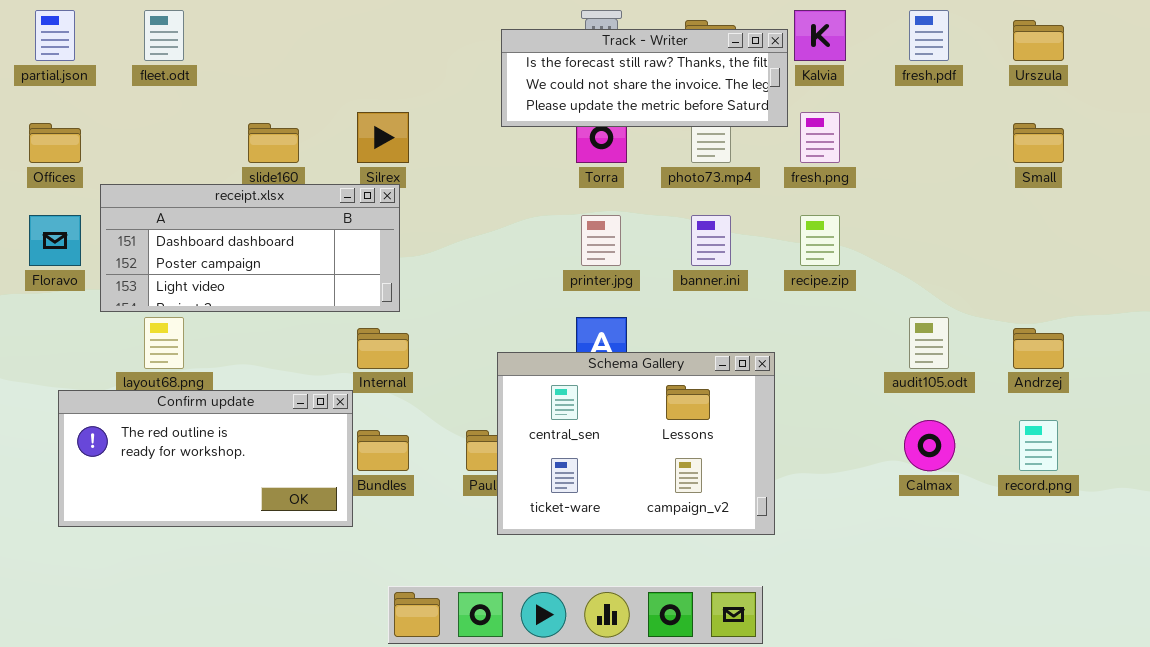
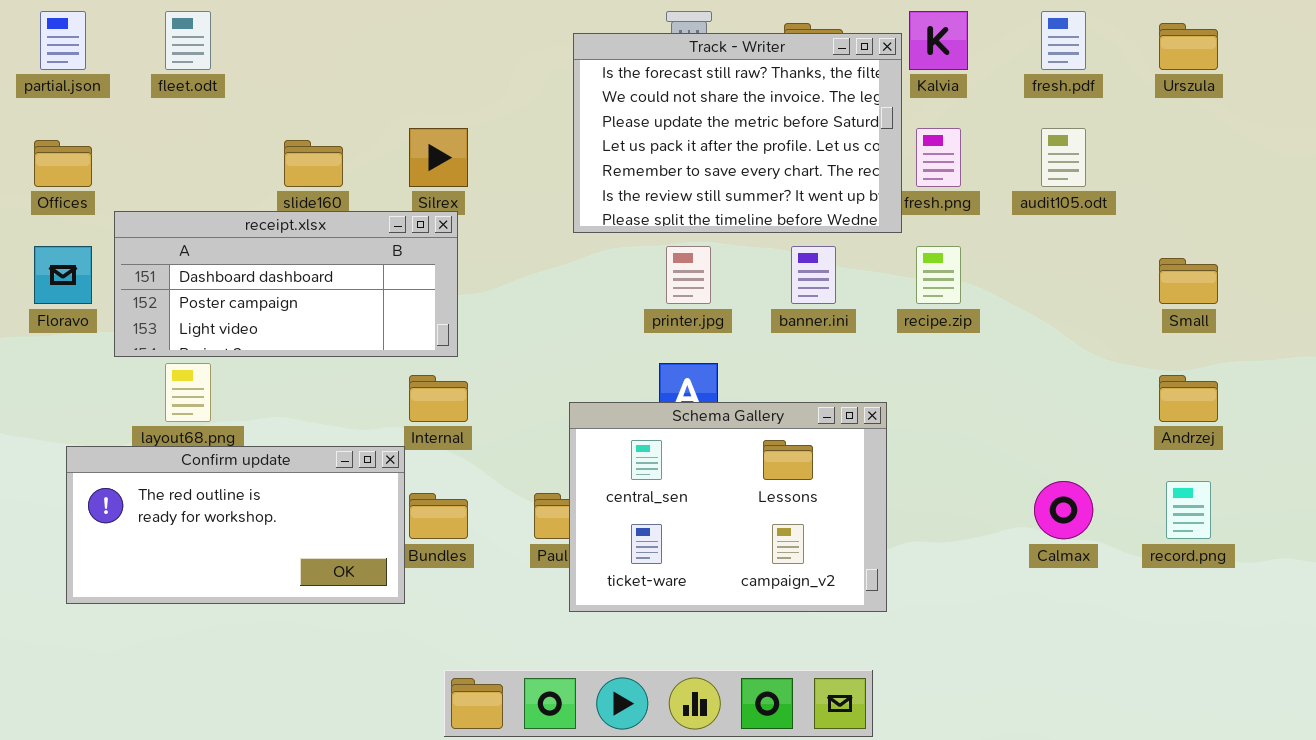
Track - Writer: [501,29,788,127] -> [573,33,902,233], resized
Small: [1013,123,1064,163] -> [1159,258,1218,304], moved
audit105.odt: [909,317,949,369] -> [1041,128,1086,187], moved

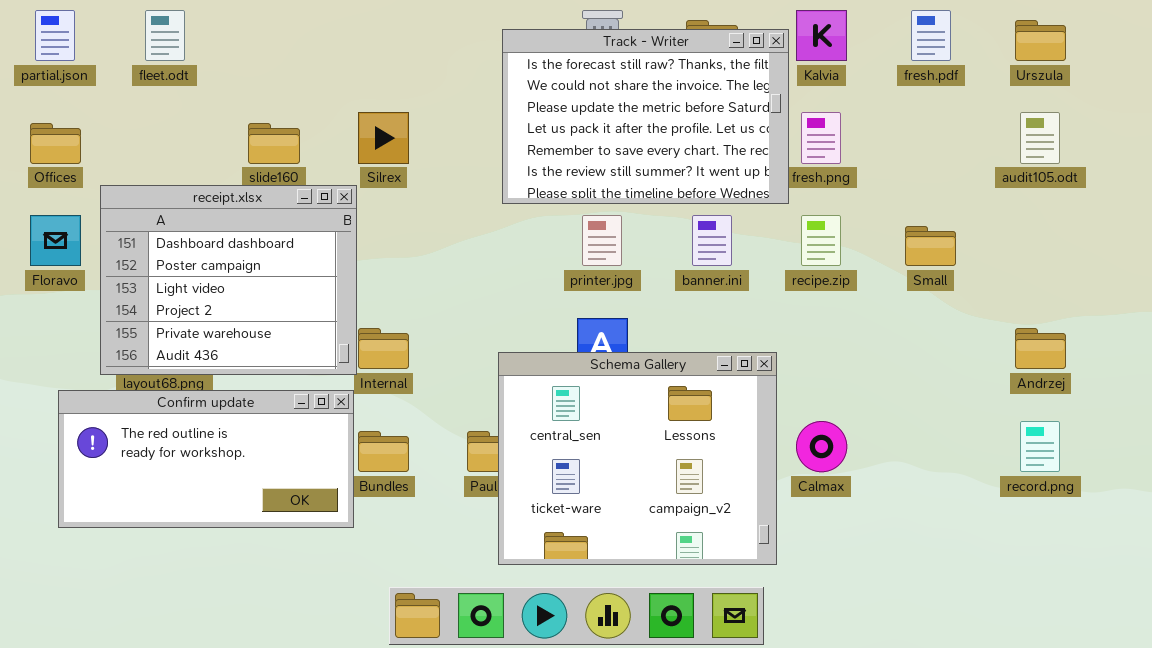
audit105.odt: [1041,128,1086,187] -> [1020,112,1060,164], moved
receipt.xlsx: [114,211,458,357] -> [100,185,357,375], resized
Small: [1159,258,1218,304] -> [905,226,956,266], moved
Schema Gallery: [569,402,887,612] -> [498,352,777,565], resized
Calmax: [1034,481,1093,539] -> [796,421,847,472], moved

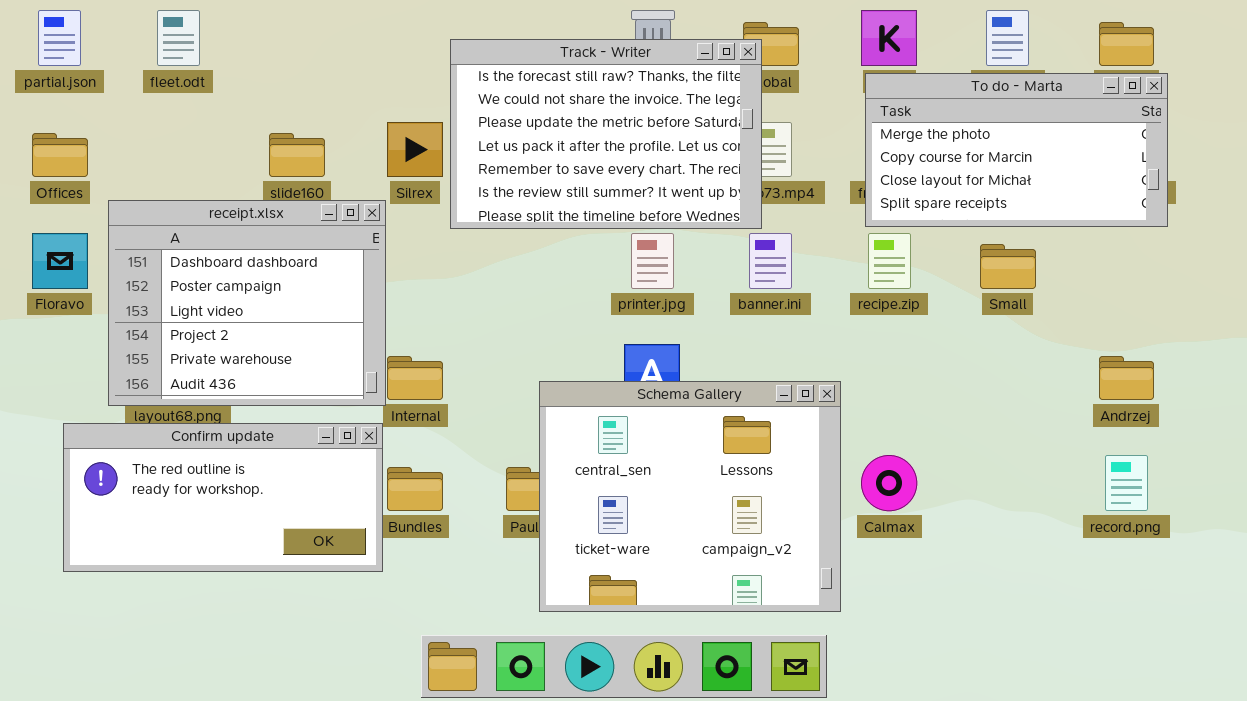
Track - Writer: [502,29,789,204] -> [450,39,762,229], moved
To do - Marta: none -> [865,73,1168,227], opened

